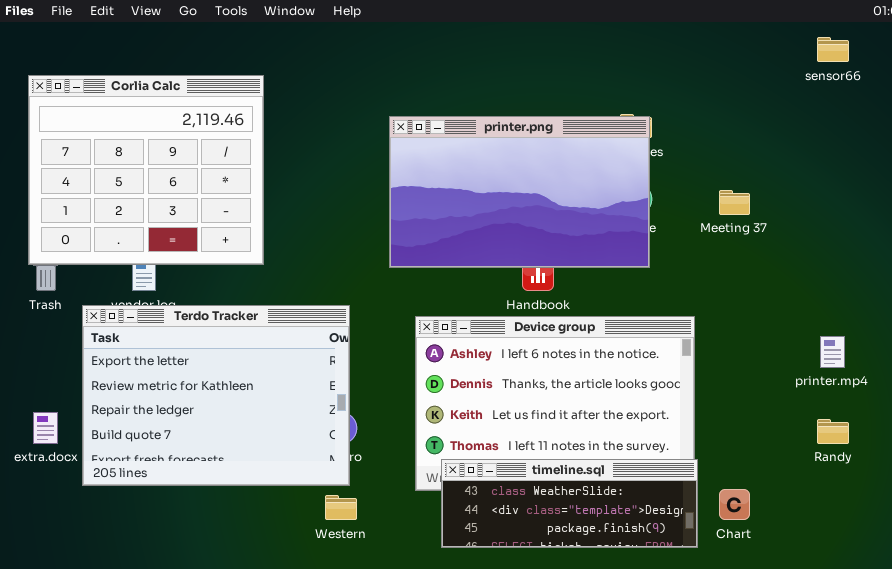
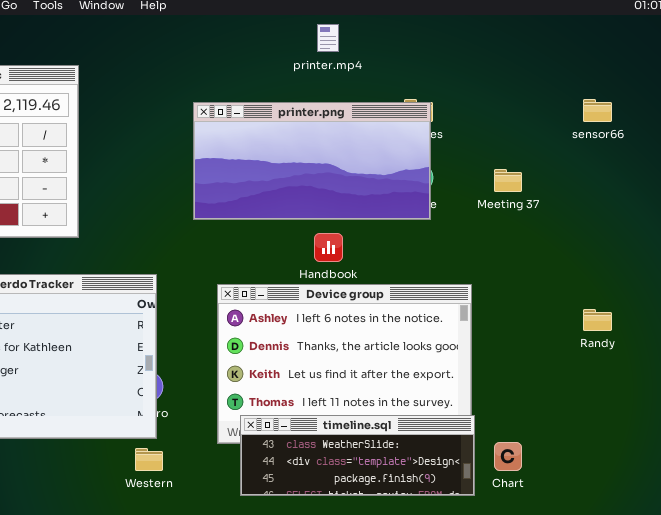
sensor66: [817,37,849,62] -> [583,99,612,122], moved
printer.png: [389,116,650,268] -> [193,102,431,220], resized
printer.mp4: [820,336,845,368] -> [317,24,339,52], moved
Randy: [817,419,849,444] -> [583,309,612,331], moved

